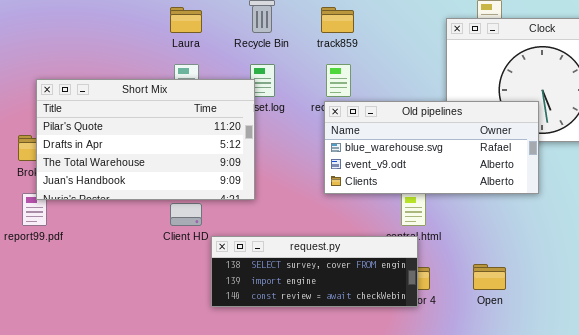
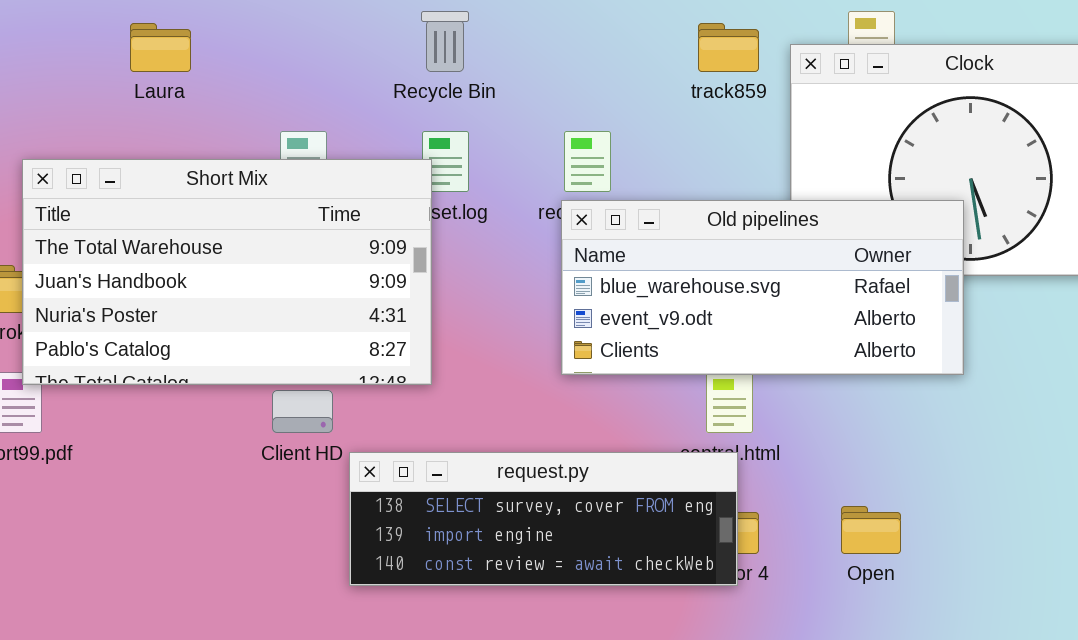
Laura: [170,7,202,33] -> [130,23,191,72], moved
track859: [321,7,354,33] -> [698,23,759,72], moved
Short Mix: [36,79,255,200] -> [22,159,432,385], scrolled down 2 rows

